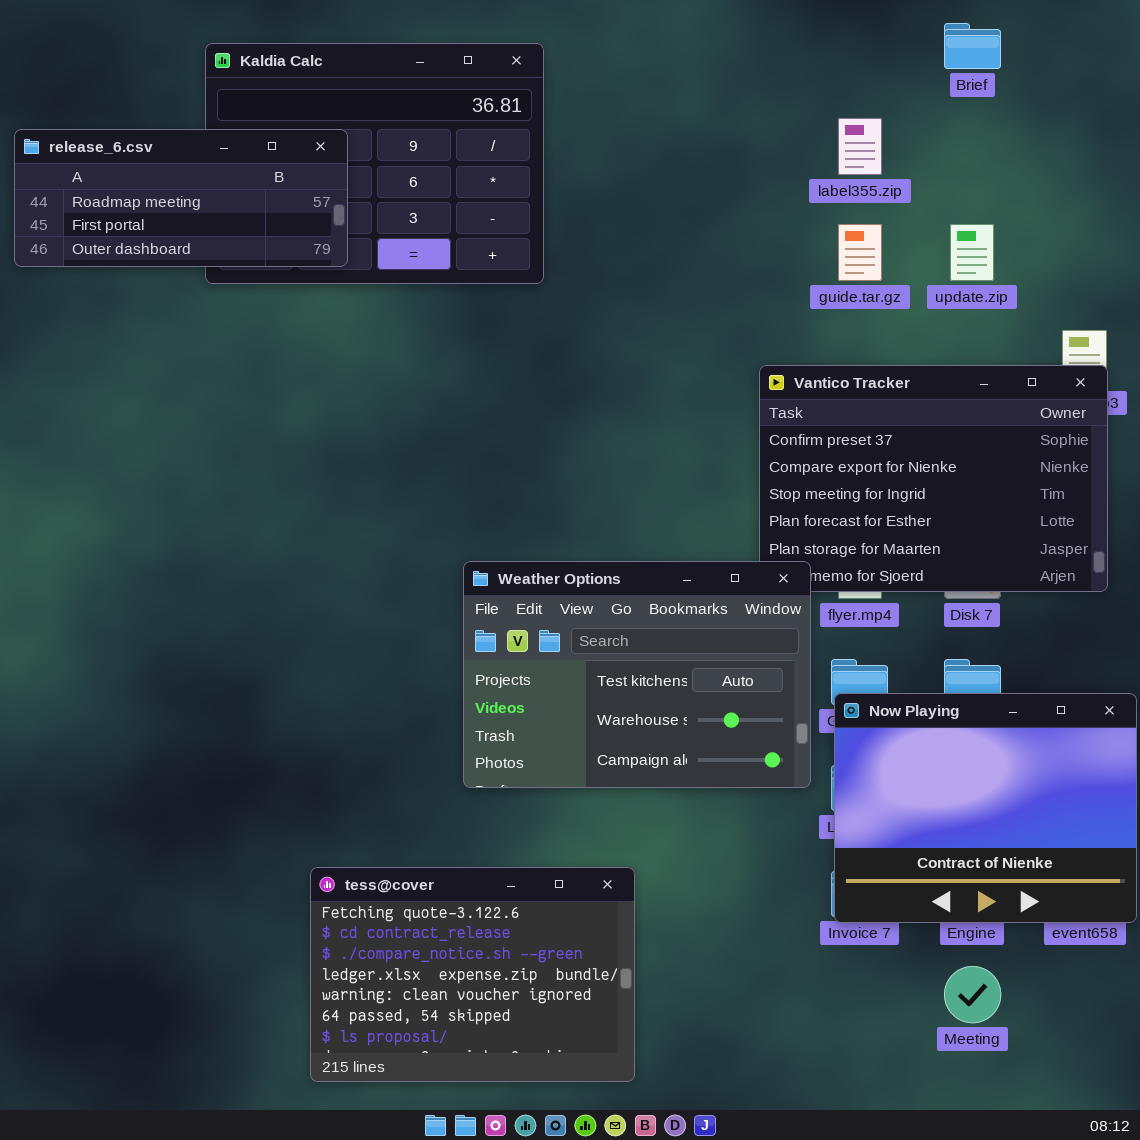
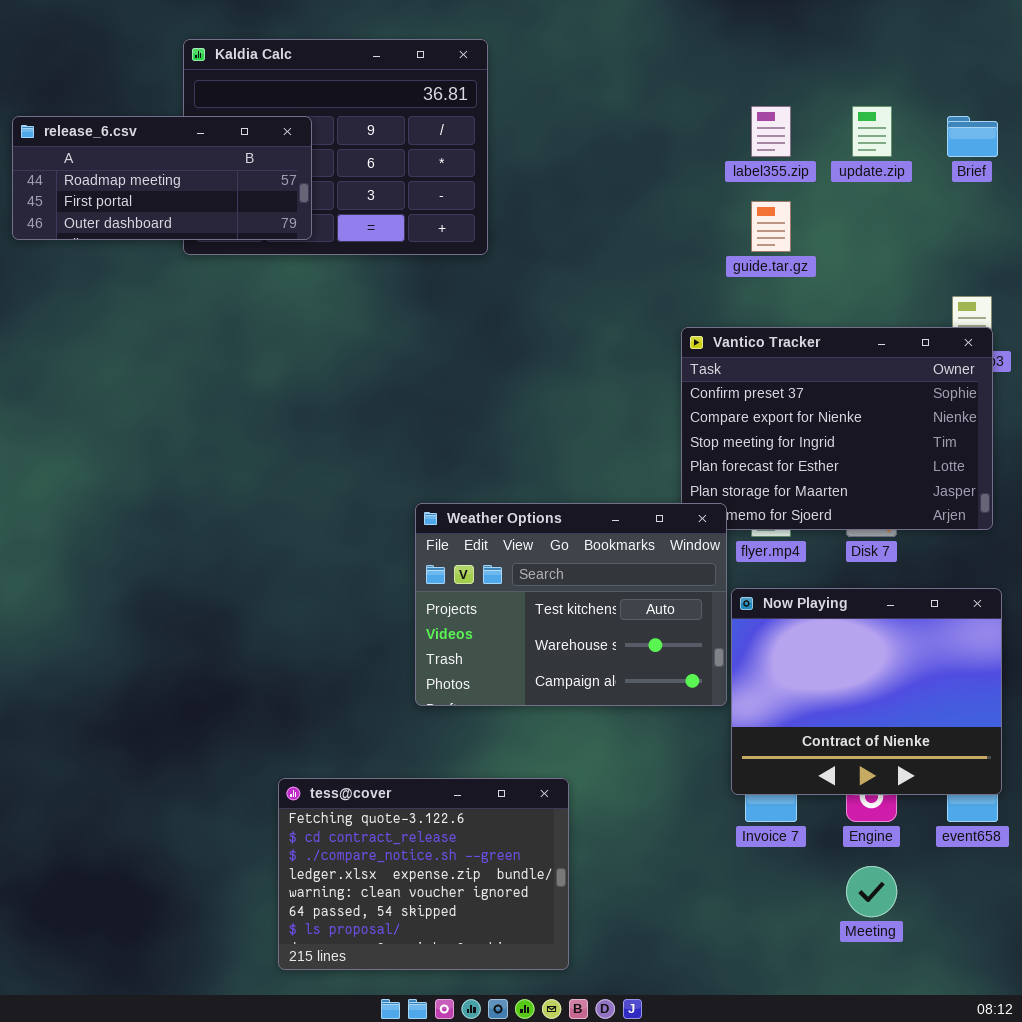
Brief: [944,23,1001,69] -> [947,116,998,157], moved
update.zip: [950,224,994,281] -> [852,106,892,157], moved
Now Playing: [834,693,1137,923] -> [731,588,1002,795], moved

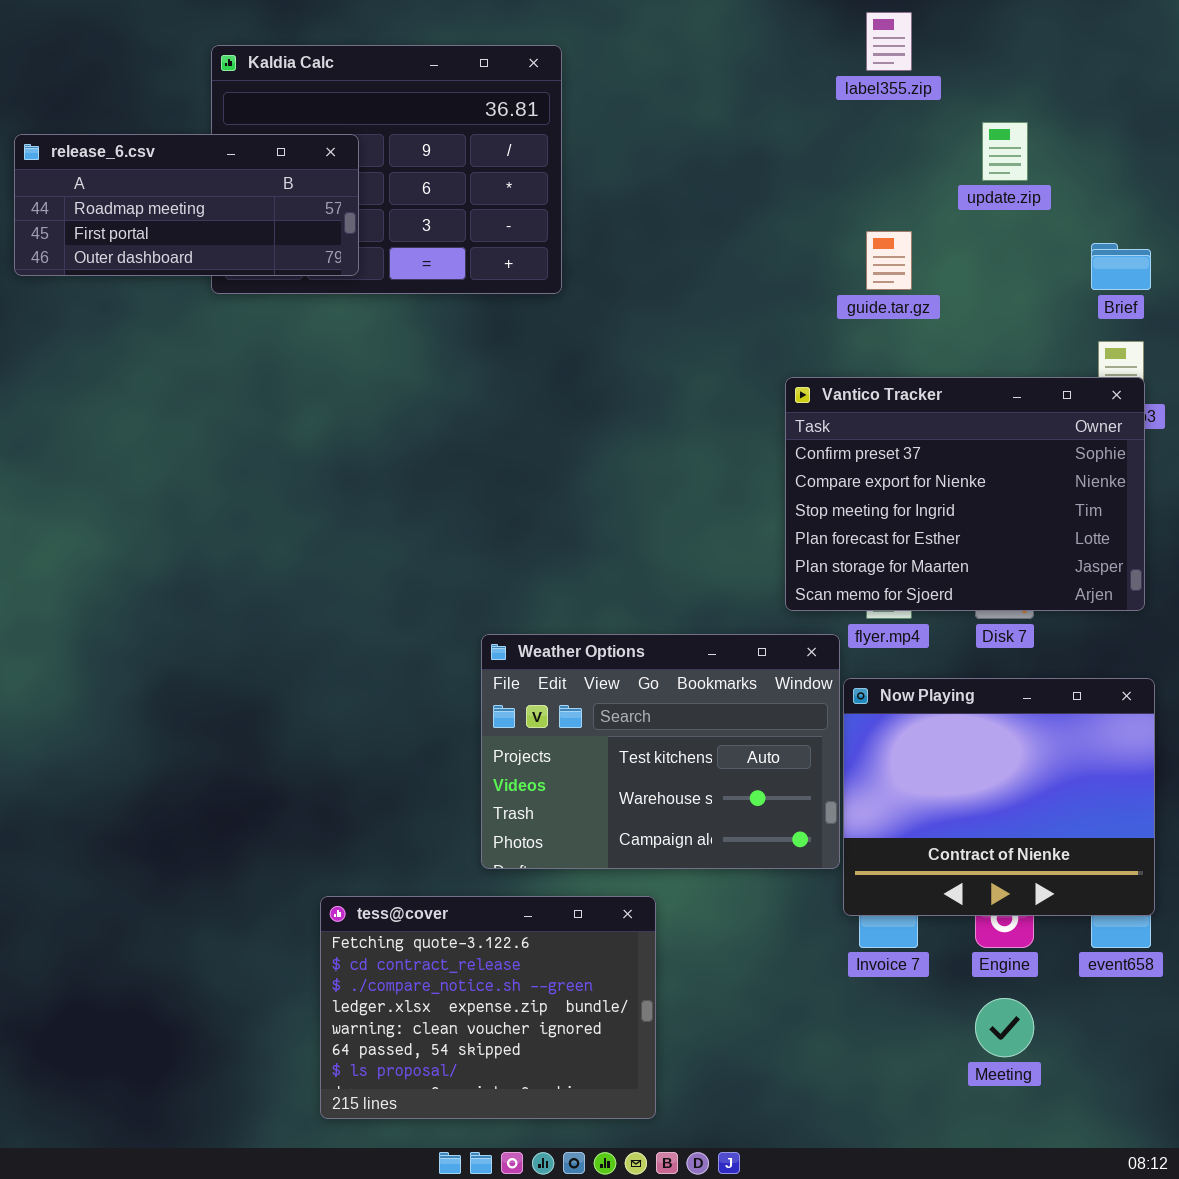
label355.zip: [751,106,791,157] -> [866,12,912,71], moved
Brief: [947,116,998,157] -> [1091,243,1151,290], moved
Weather Options: [415,503,727,706] -> [481,634,840,869], moved

